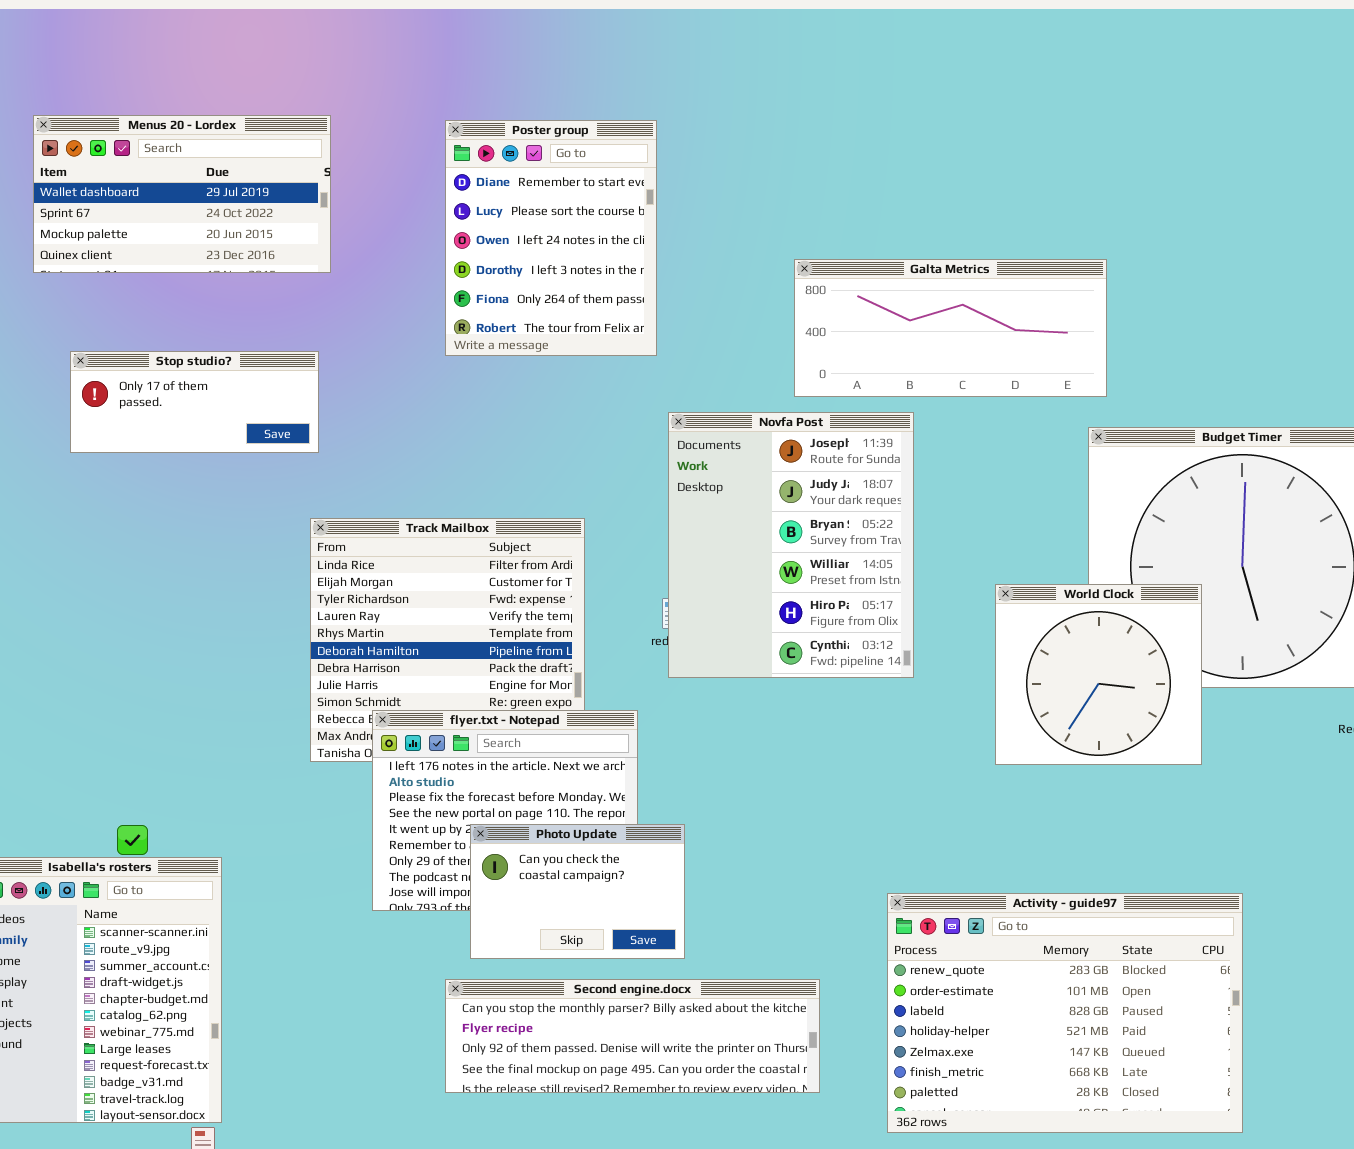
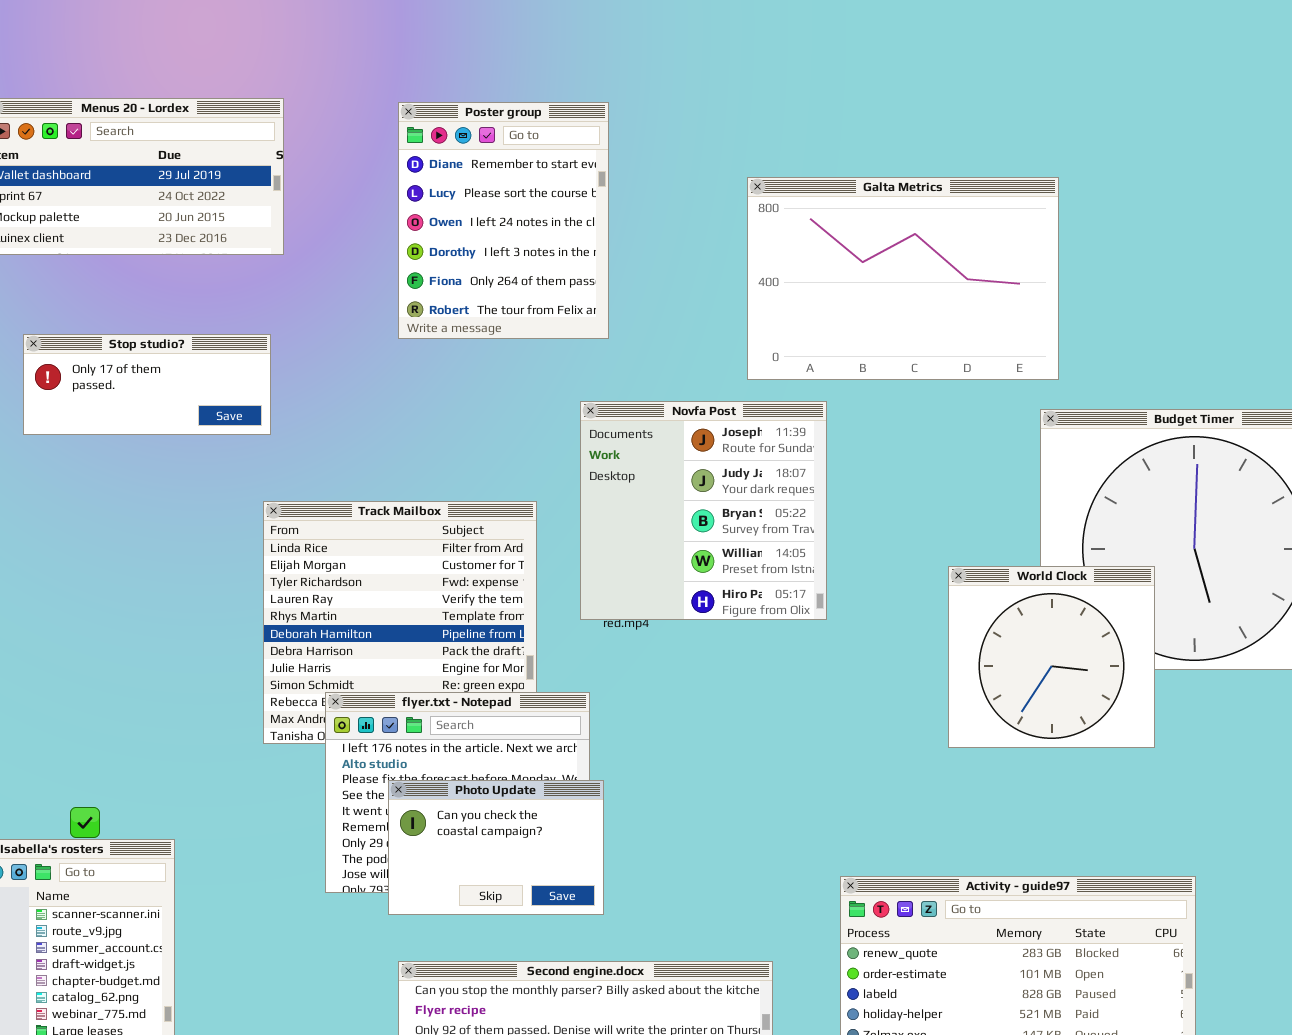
Galta Metrics: [794,259,1107,397] -> [747,177,1059,380], resized
Novfa Post: [668,412,914,678] -> [580,401,827,620], moved, resized
Photo Update: [470,824,685,959] -> [388,780,604,915], moved

